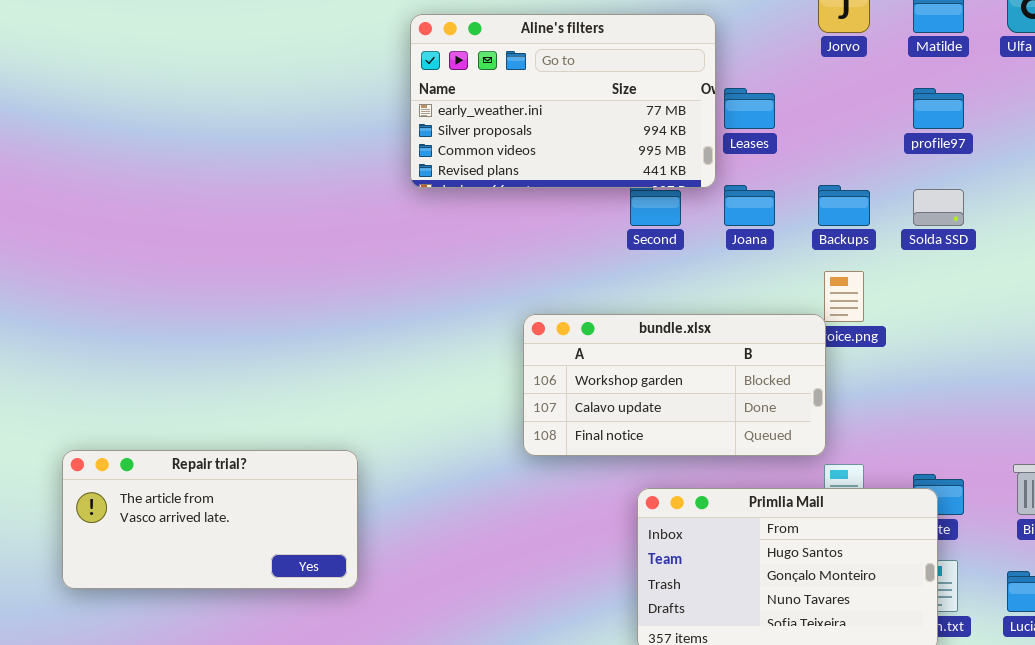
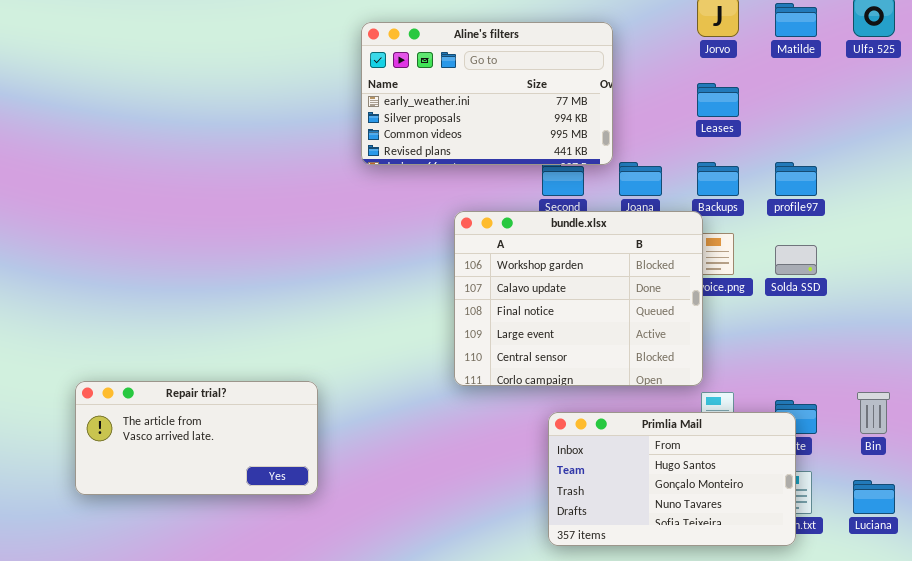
Leases: [724,88,775,129] -> [697,83,739,117], moved
profile97: [913,88,964,129] -> [775,162,817,196], moved
Solda SSD: [913,189,964,226] -> [775,245,817,275], moved
bundle.xlsx: [523,314,826,456] -> [454,211,703,386], resized

